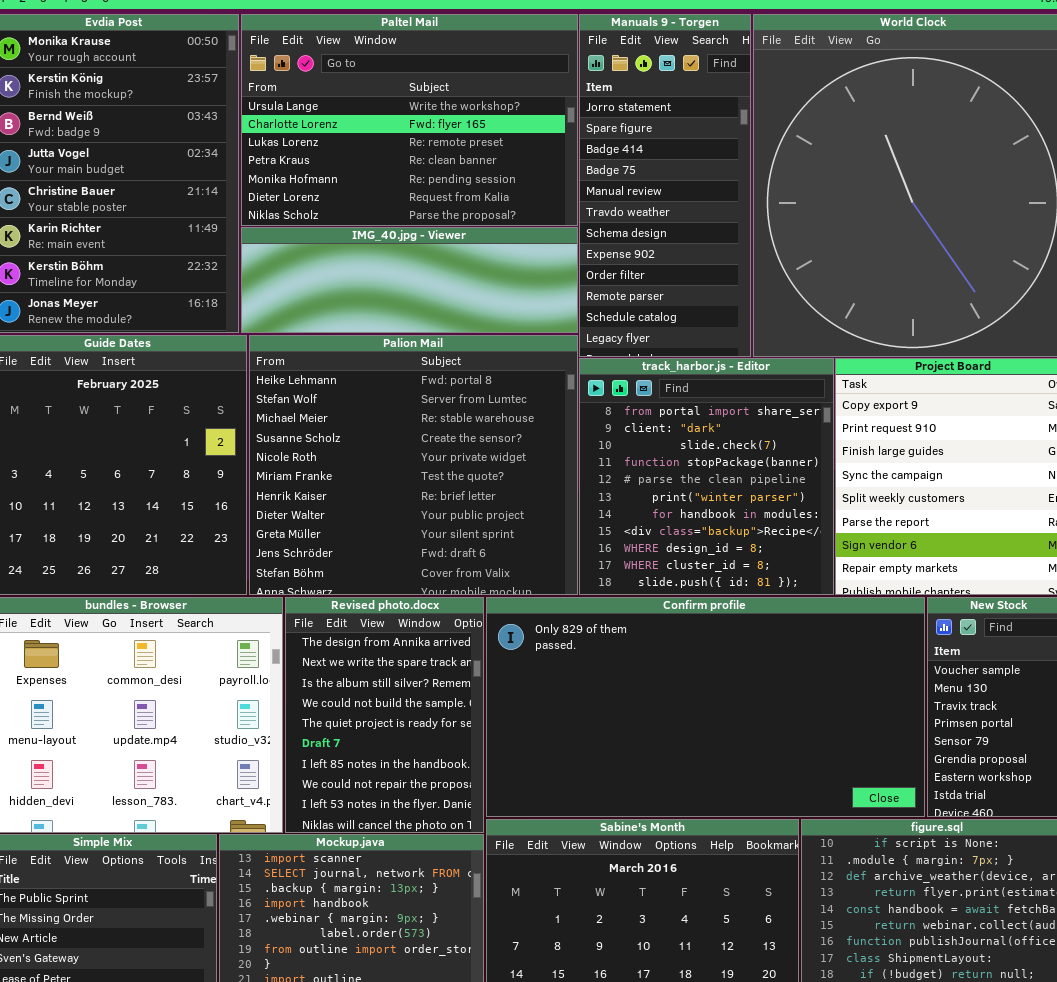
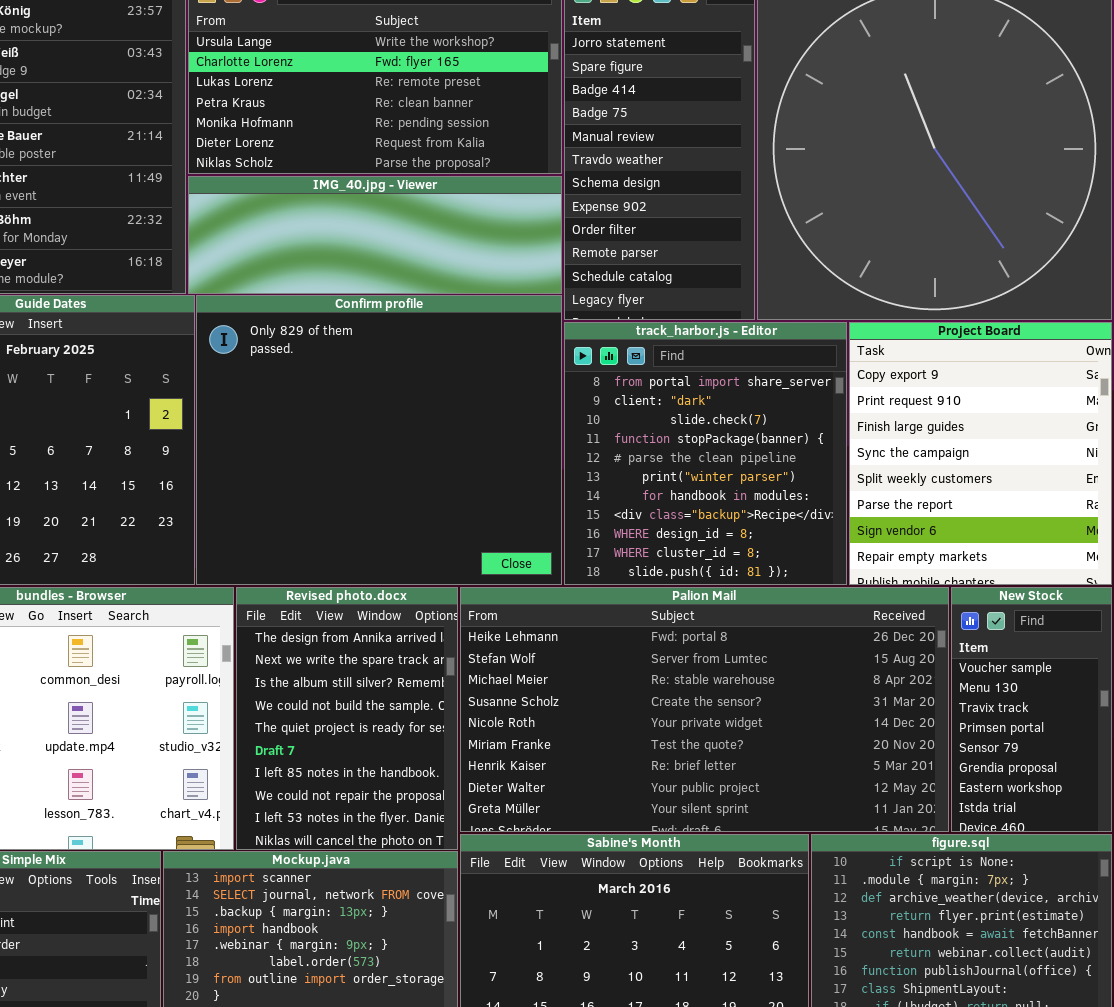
Palion Mail: [249,335,578,595] -> [460,587,949,832], moved, resized
Confirm profile: [486,597,925,817] -> [196,295,562,585], moved, resized

